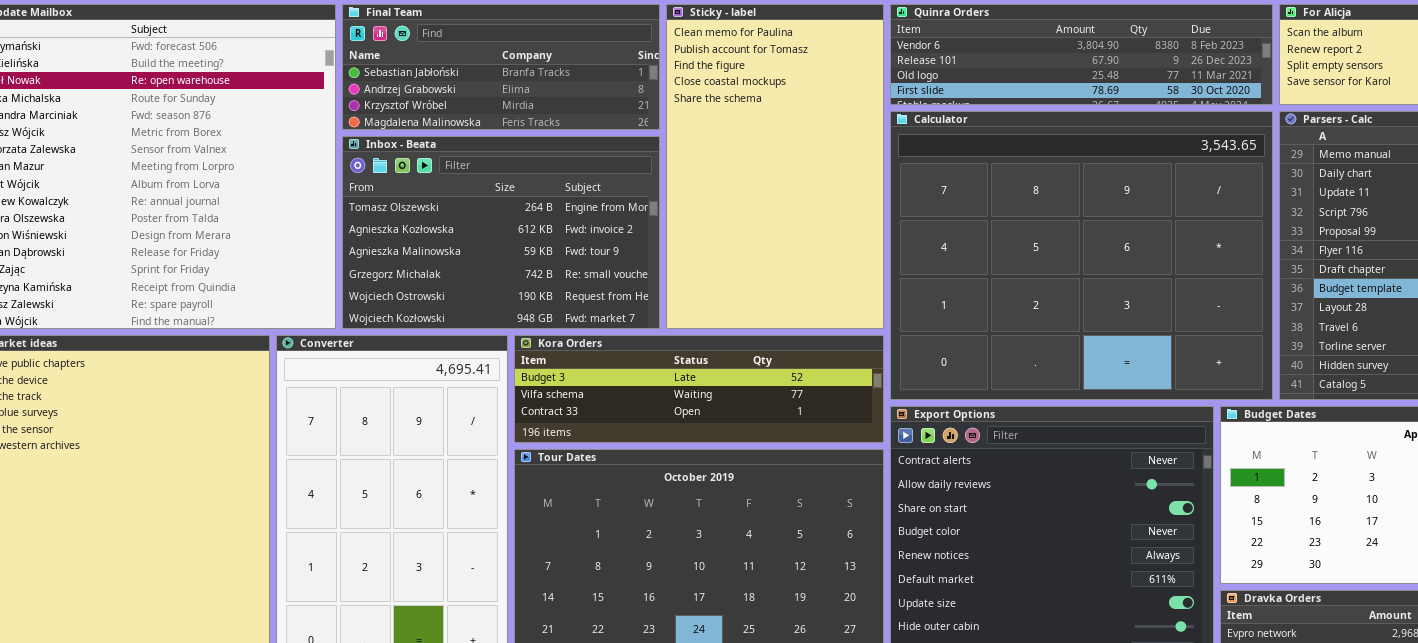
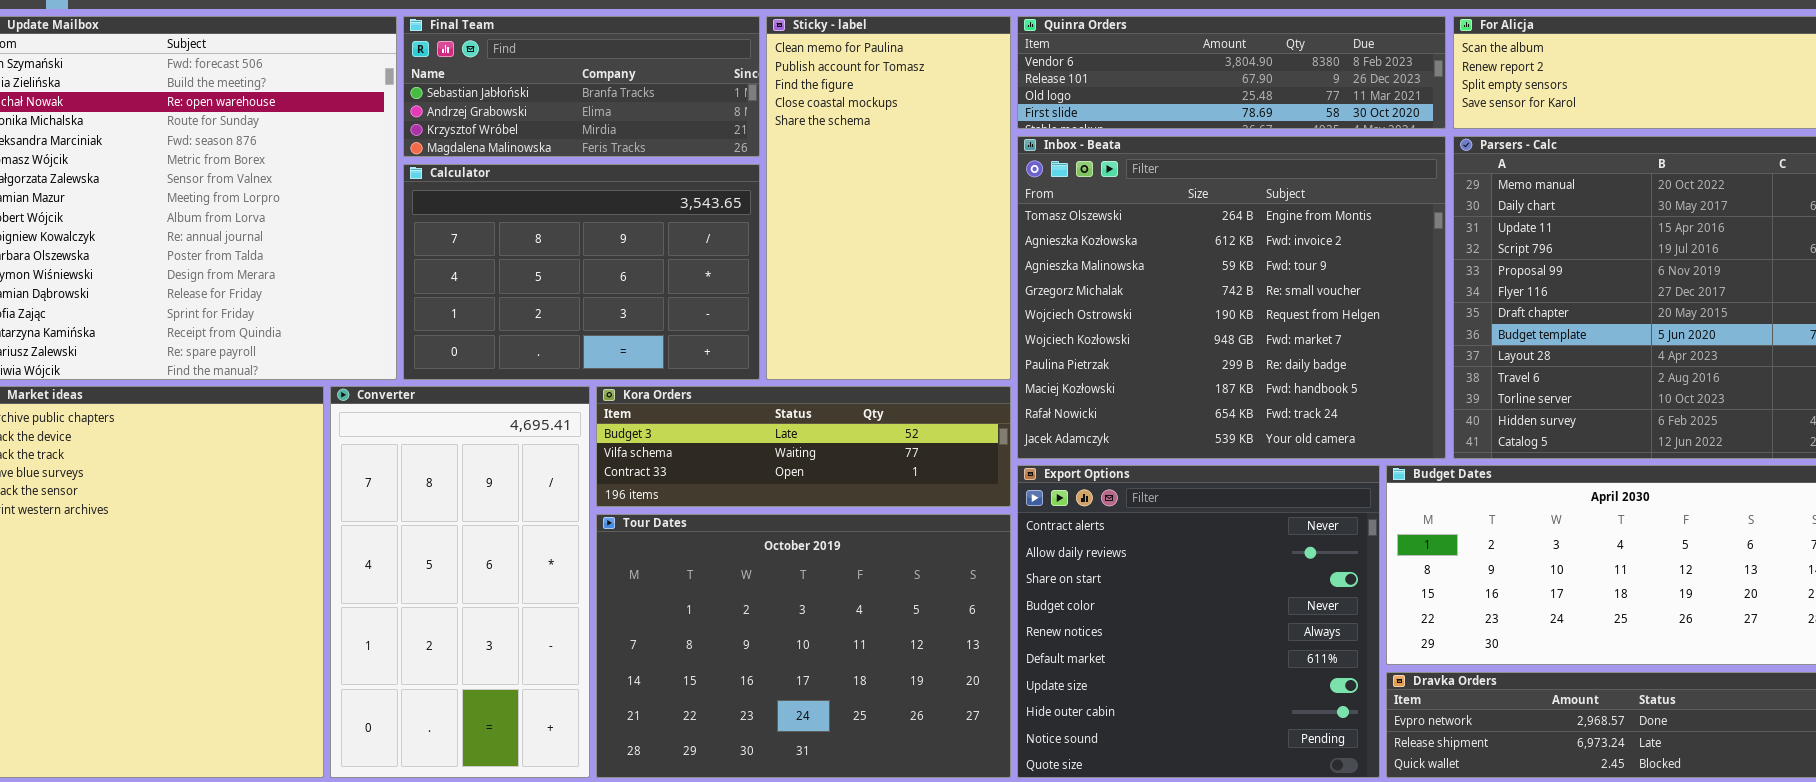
Calculator: [890,111,1273,400] -> [403,164,760,380], moved, resized
Inbox - Beata: [342,136,660,329] -> [1017,136,1446,459], moved, resized

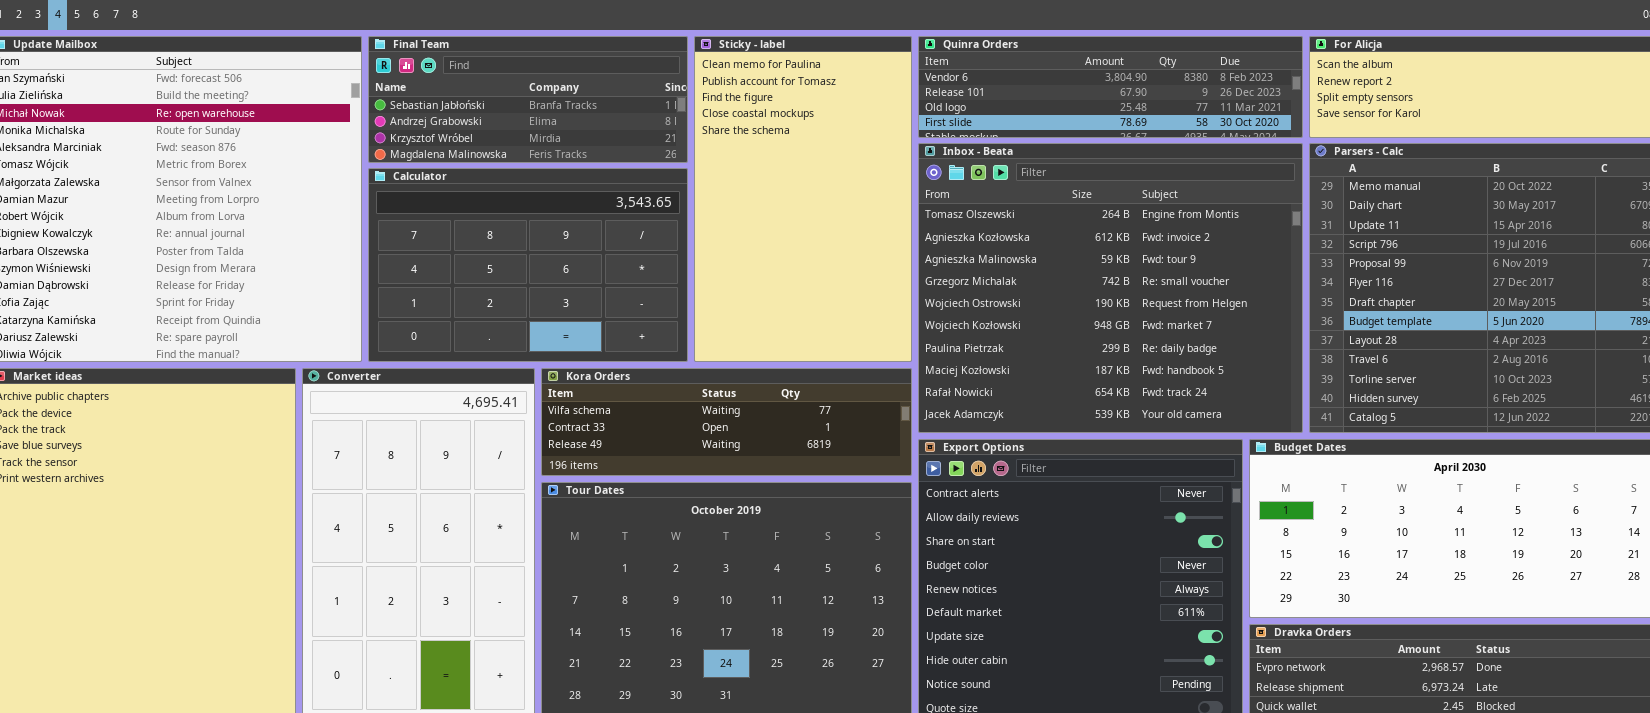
Kora Orders: [596,386,1011,507] -> [541,368,912,476], scrolled down 1 row

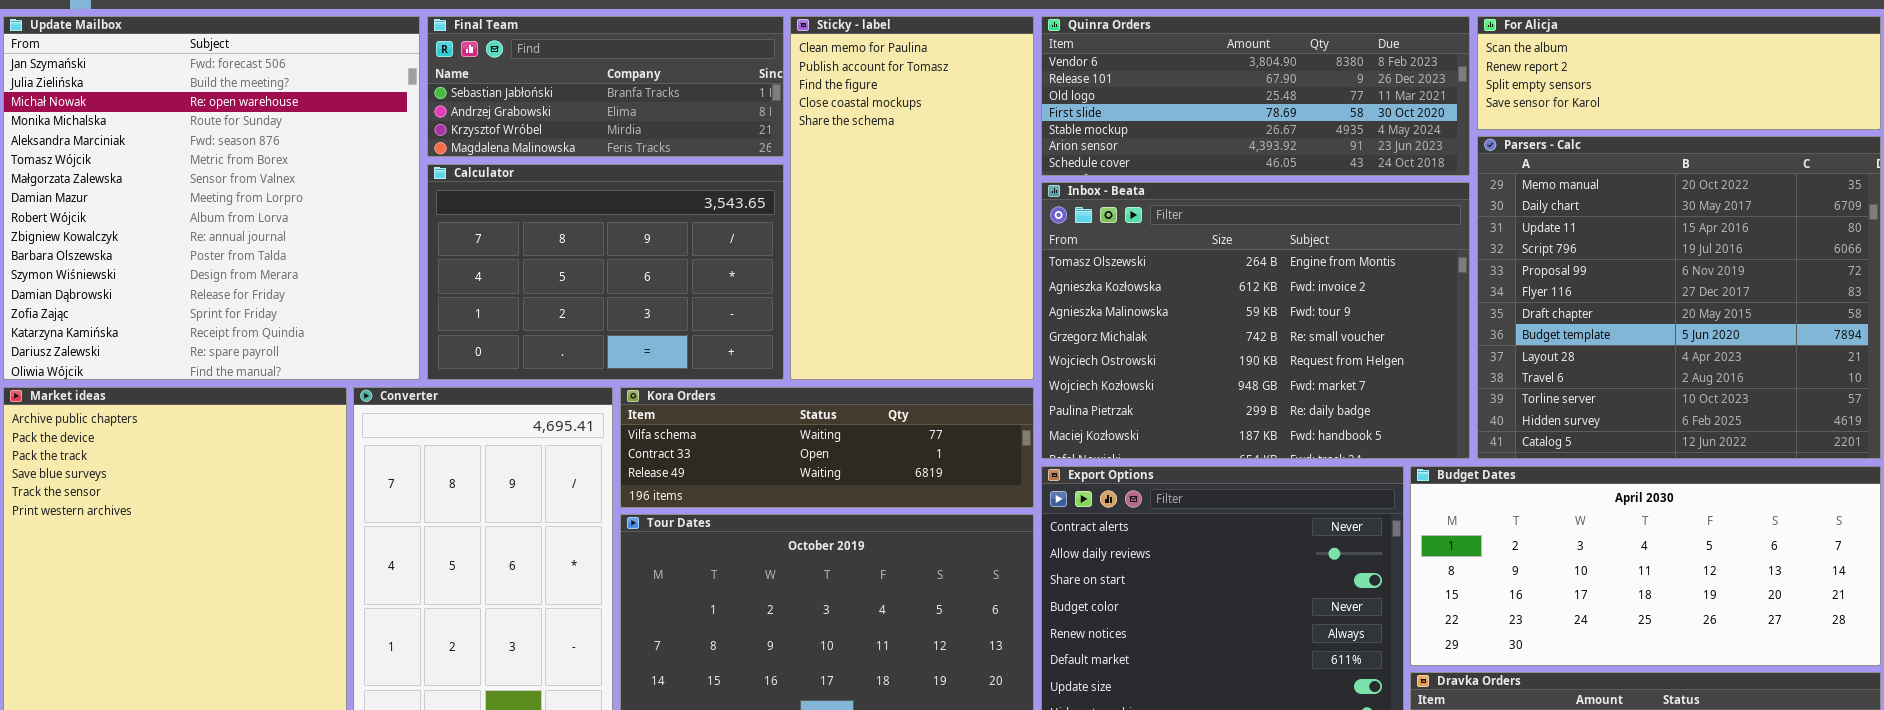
Quinra Orders: [918,36,1303,138] -> [1041,16,1470,176], resized
Inbox - Beata: [918,143,1303,433] -> [1041,182,1470,459], resized

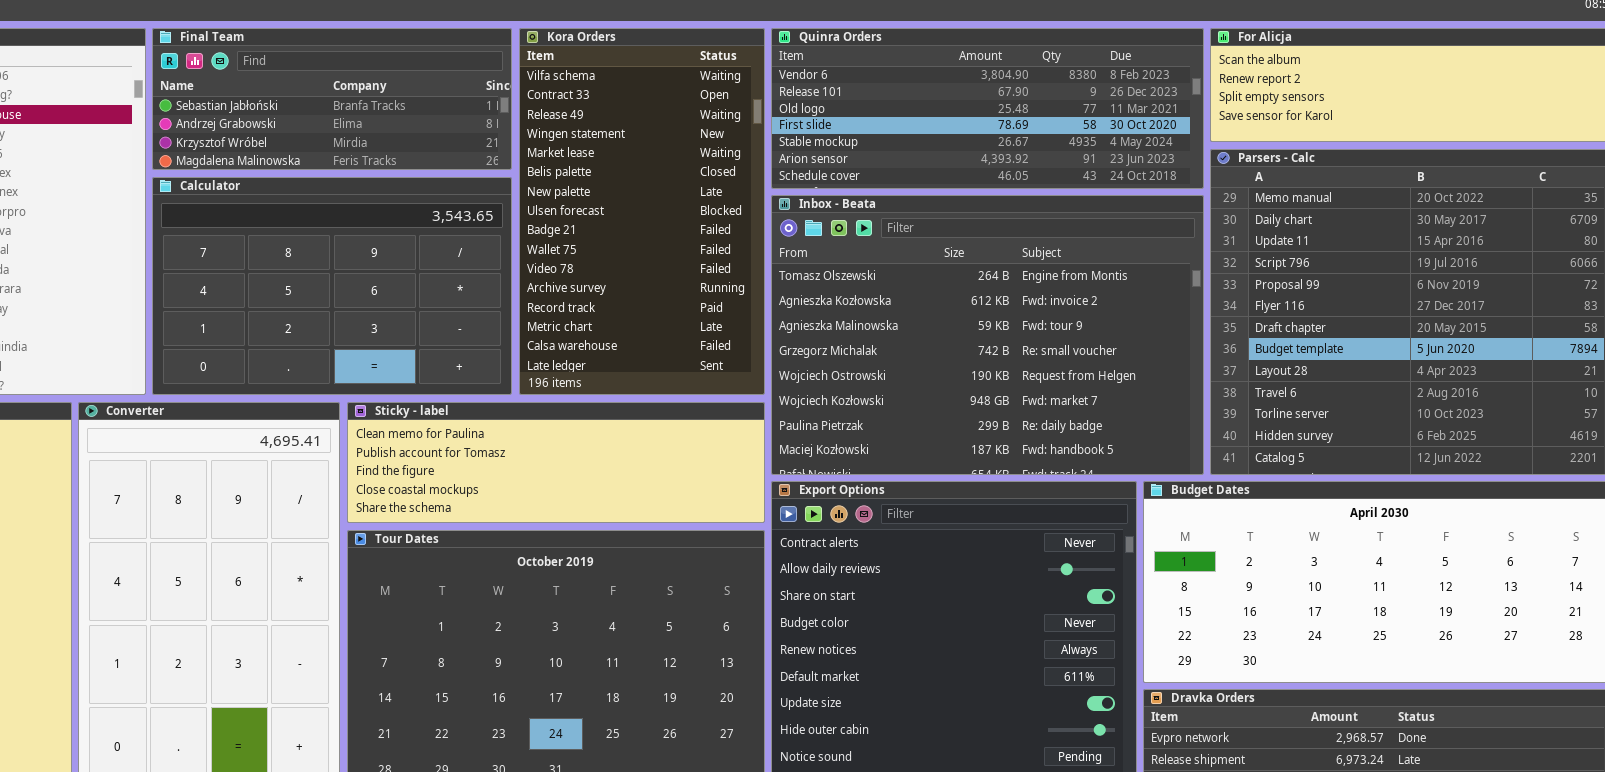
Sticky - label: [790,16,1034,380] -> [347,402,765,523], moved, resized
Kora Orders: [620,387,1034,508] -> [519,28,765,395], moved, resized

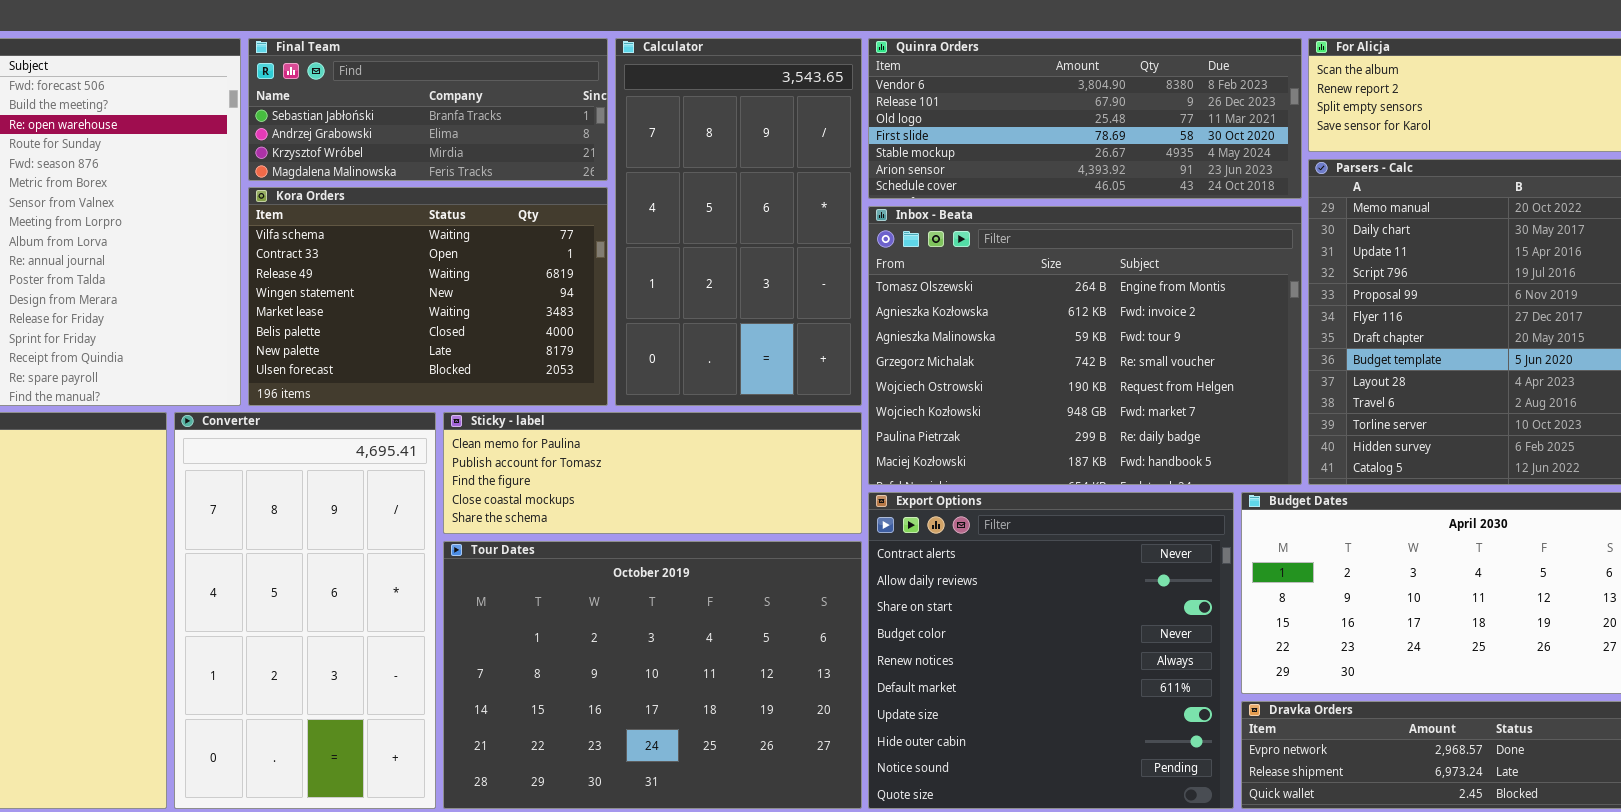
Kora Orders: [519,28,765,395] -> [248,187,608,406], moved, resized
Calculator: [152,177,512,395] -> [615,38,862,406], moved, resized

